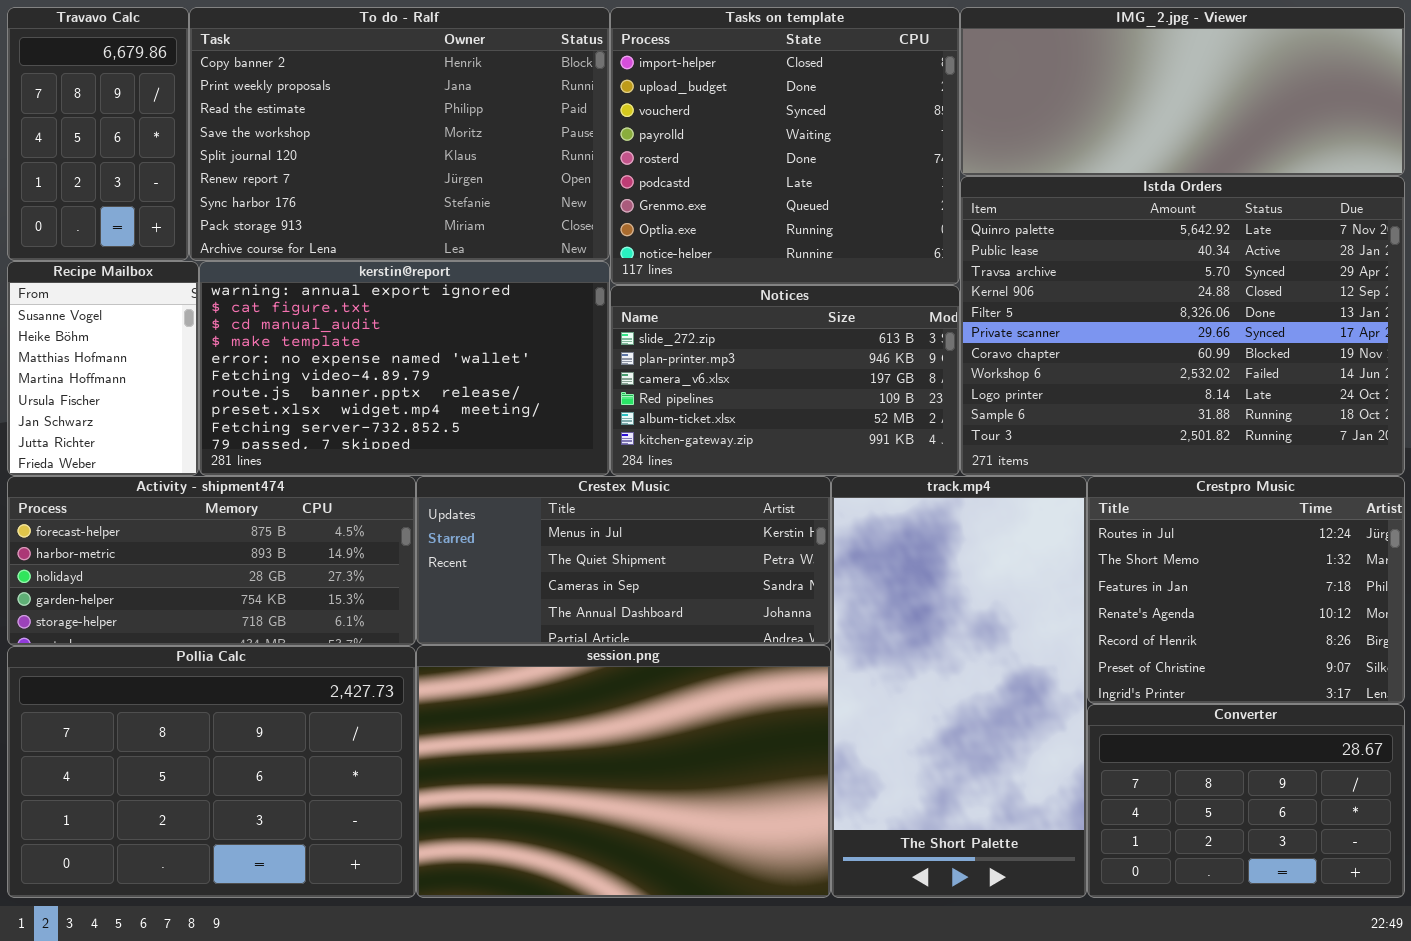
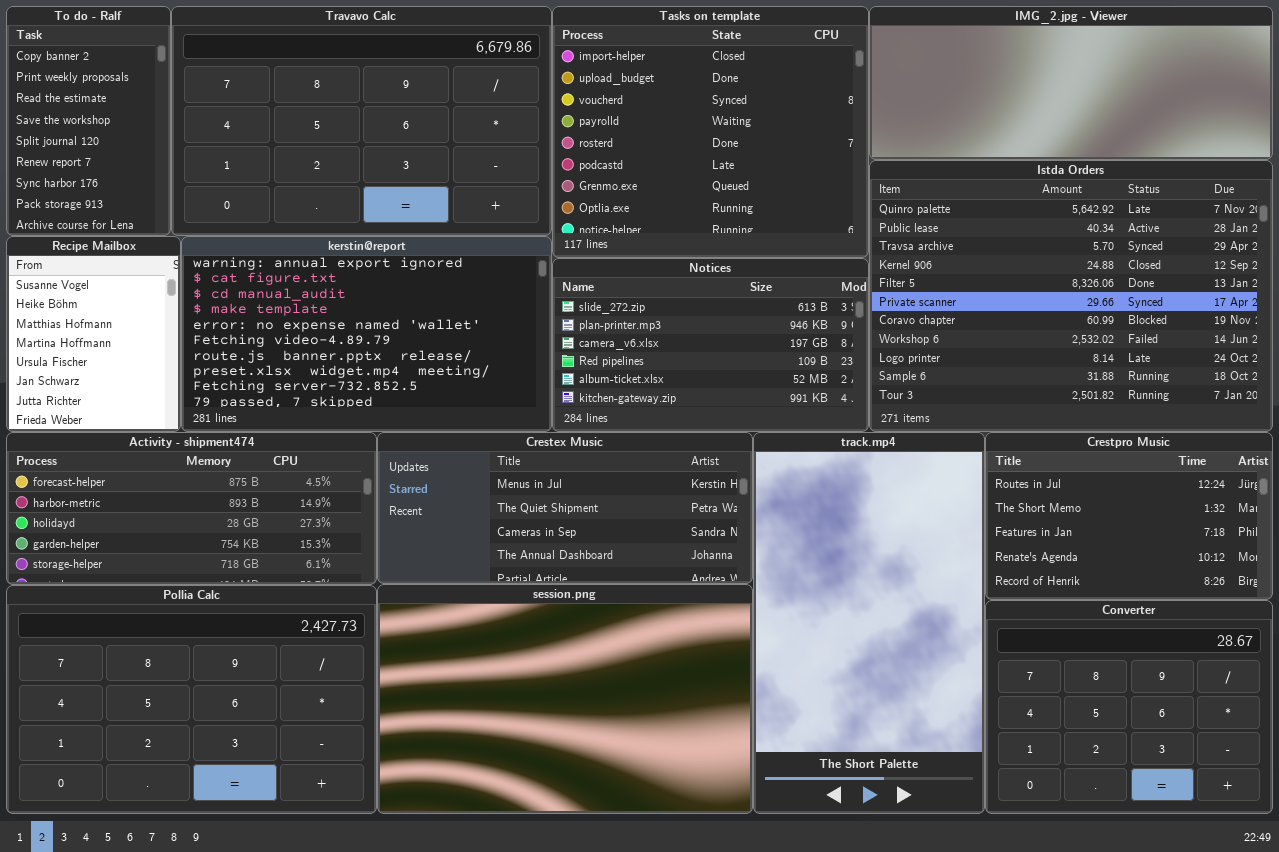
Travavo Calc: [7,7,189,261] -> [171,6,552,236], moved, resized
To do - Ralf: [189,7,610,261] -> [6,6,171,236], moved, resized
Crestpro Music: [1087,476,1405,704] -> [985,432,1273,600], resized
Converter: [1087,704,1405,898] -> [985,600,1273,814], resized

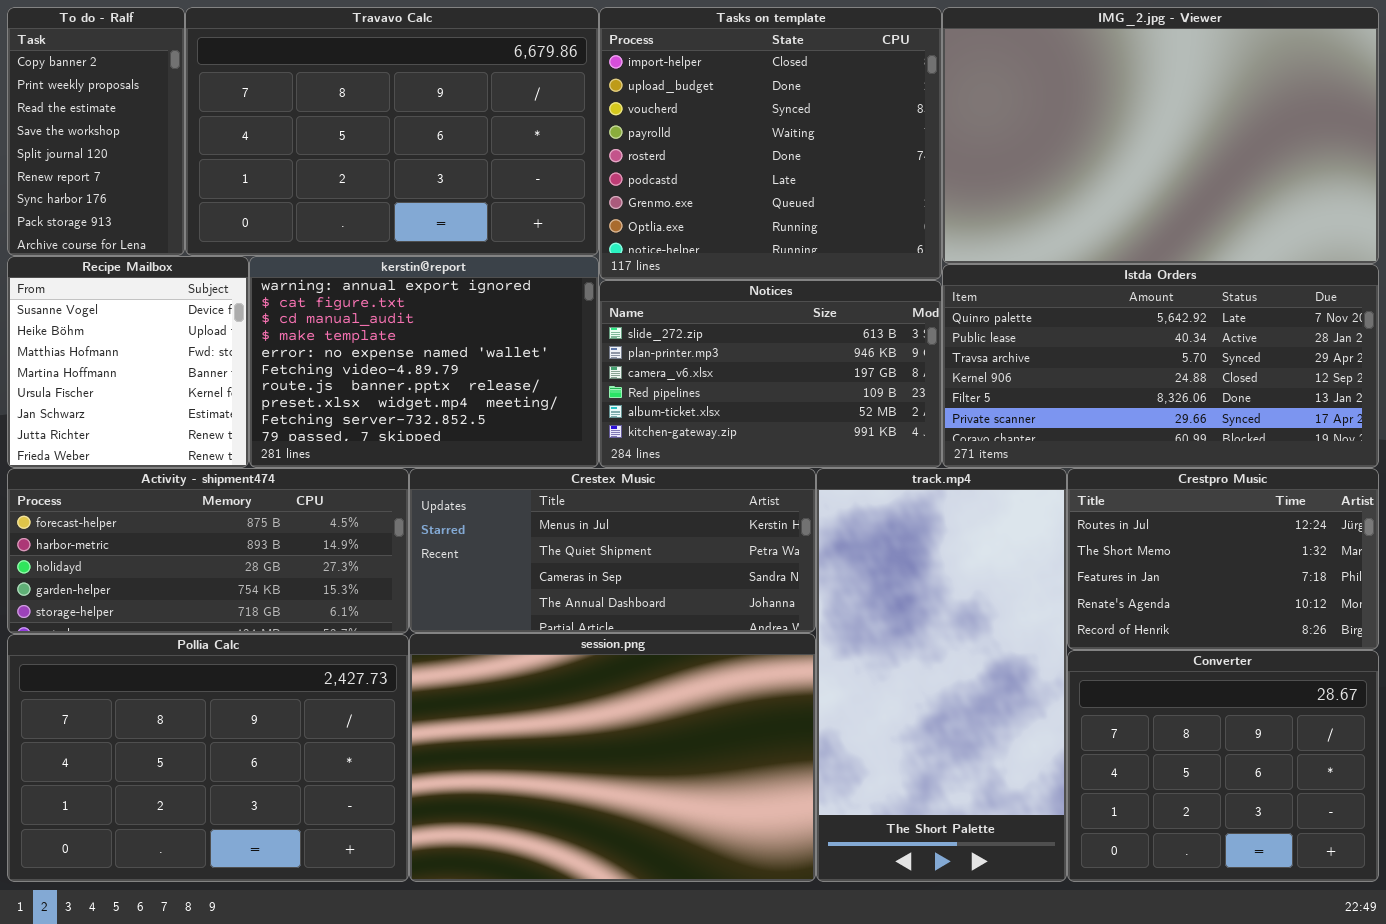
IMG_2.jpg - Viewer: [869,6,1273,160] -> [942,7,1379,264], resized
Istda Orders: [869,160,1273,432] -> [942,264,1379,468], resized
Recipe Mailbox: [6,236,181,432] -> [7,256,249,468], resized
kerstin@report: [181,236,552,432] -> [249,256,599,468], resized

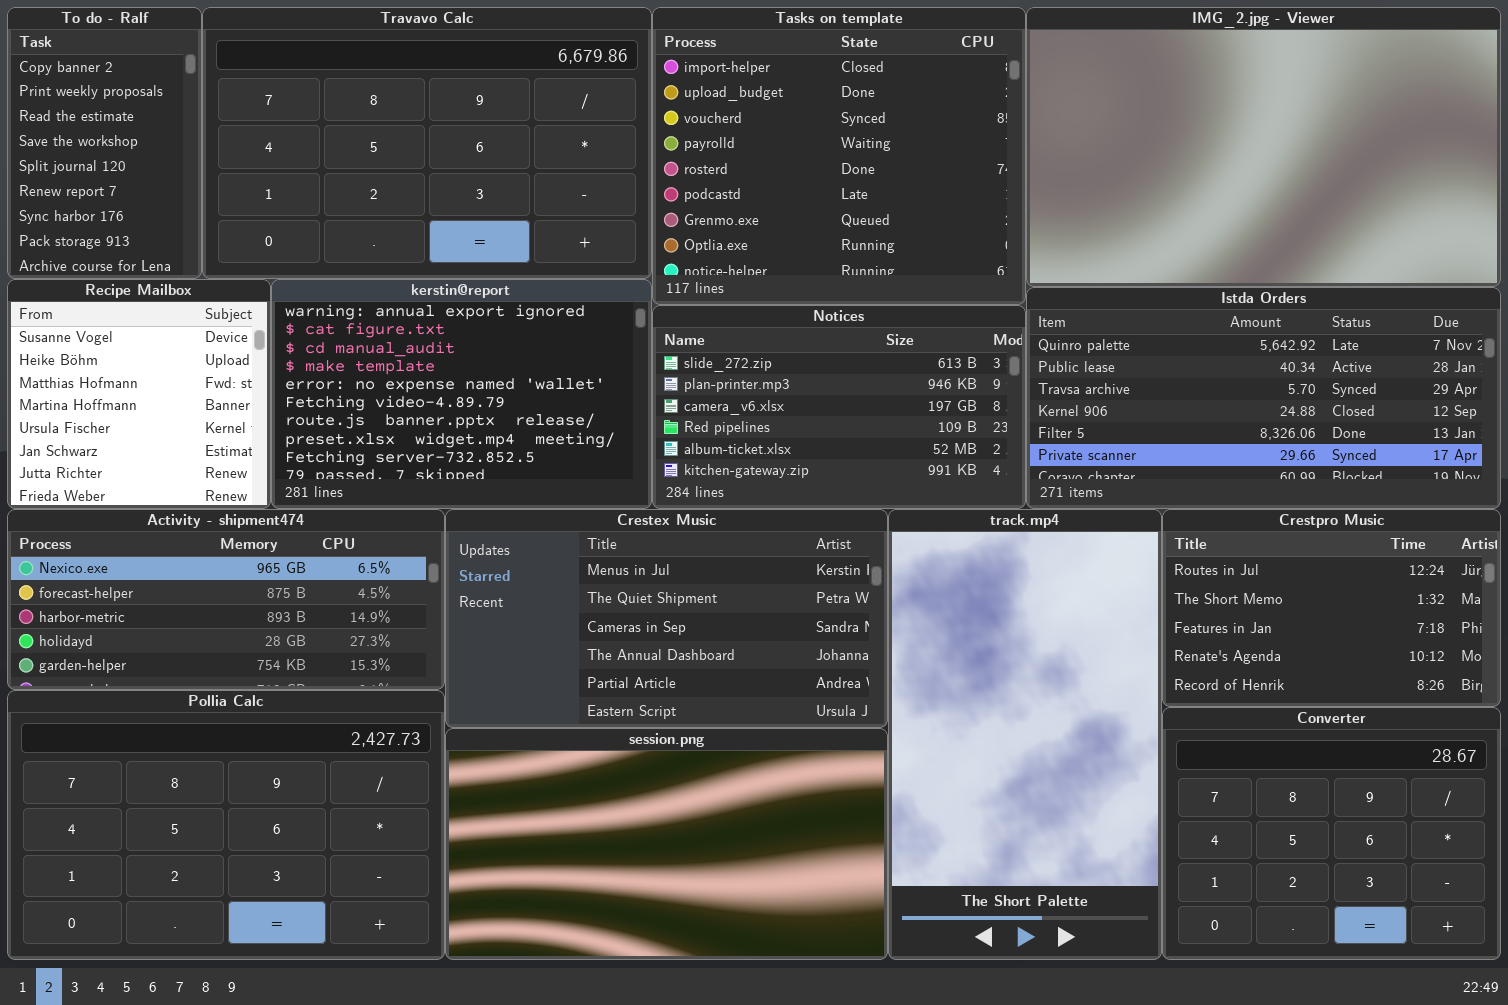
Activity - shipment474: [7,468,409,634] -> [7,509,445,690], scrolled up 1 row
Crestex Music: [409,468,816,633] -> [445,509,888,728], resized
session.png: [409,633,816,882] -> [445,728,888,960], resized

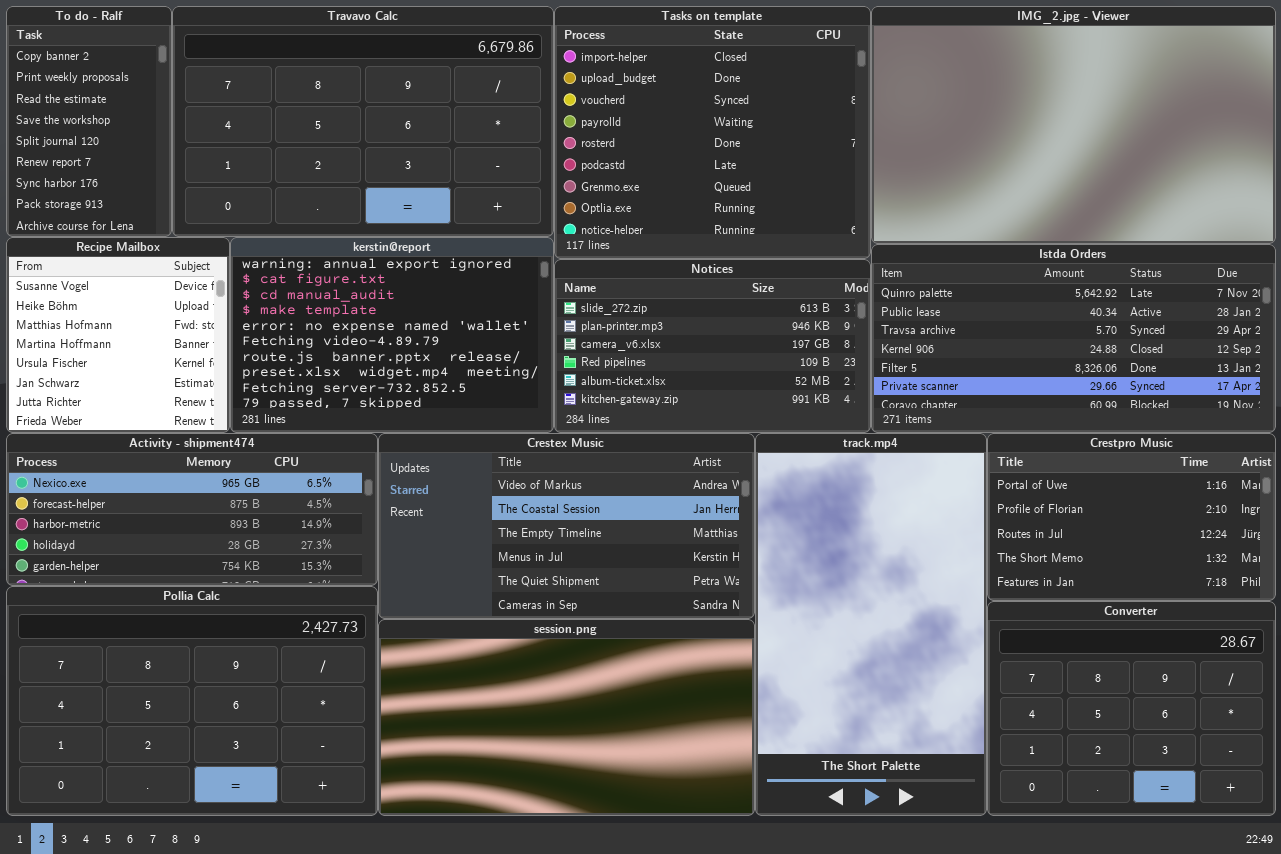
Crestex Music: [445,509,888,728] -> [378,433,755,619], scrolled up 3 rows
Crestpro Music: [1162,509,1501,707] -> [987,433,1276,601], scrolled up 2 rows

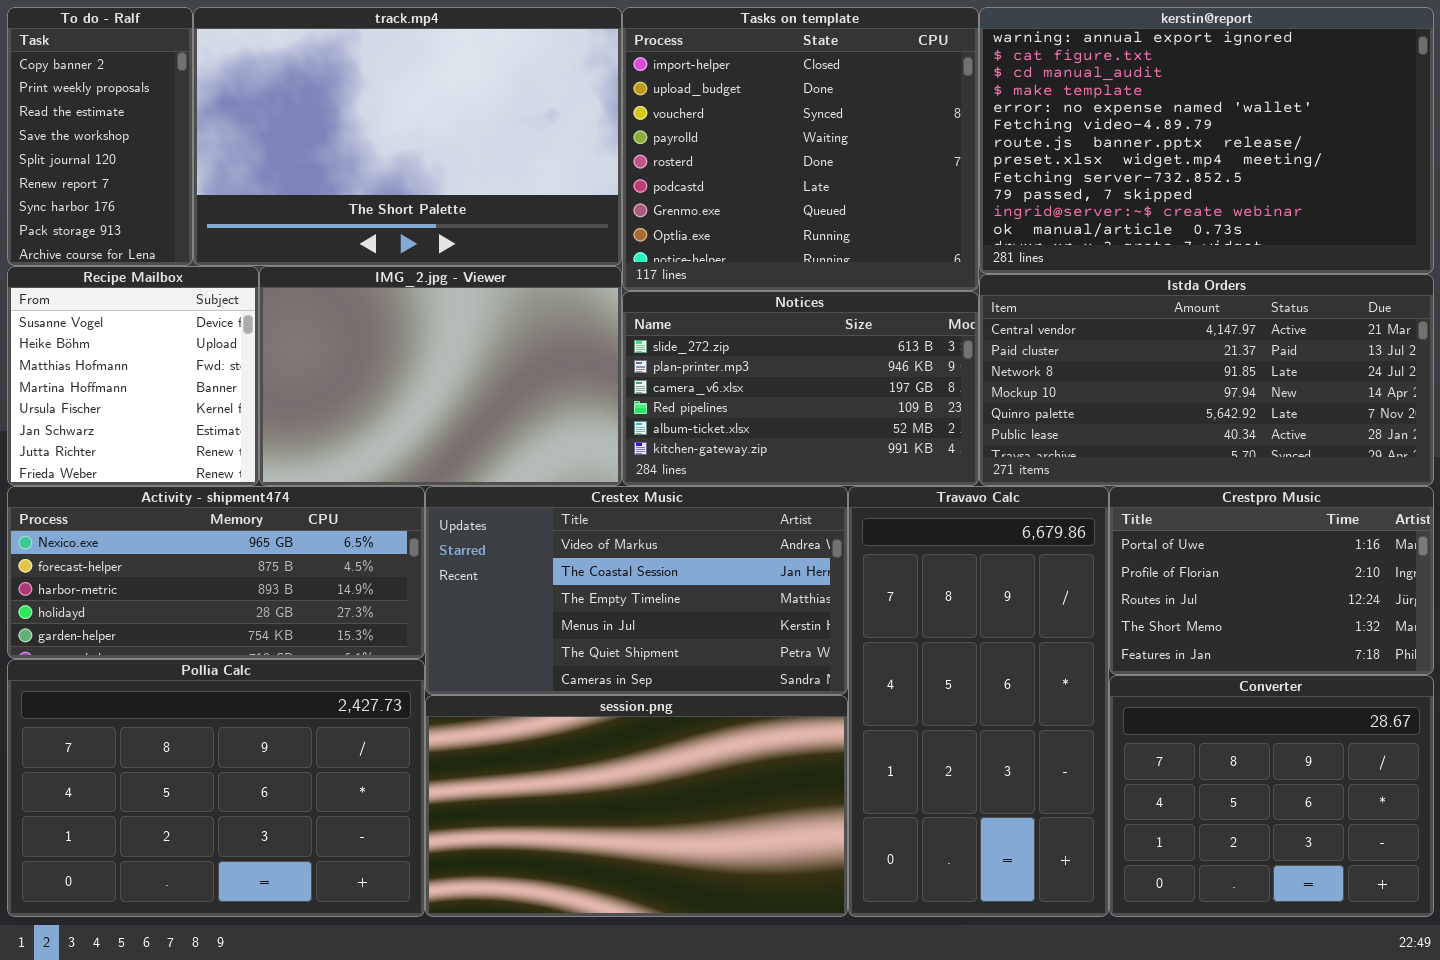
Travavo Calc: [172,6,554,237] -> [848,486,1109,917], moved, resized
IMG_2.jpg - Viewer: [871,6,1276,244] -> [259,266,622,486], moved, resized
kerstin@report: [230,237,554,433] -> [979,7,1434,274], moved, resized
Istda Orders: [871,244,1276,433] -> [979,274,1434,486], scrolled up 4 rows
track.mp4: [755,433,987,816] -> [193,7,622,266], moved, resized

